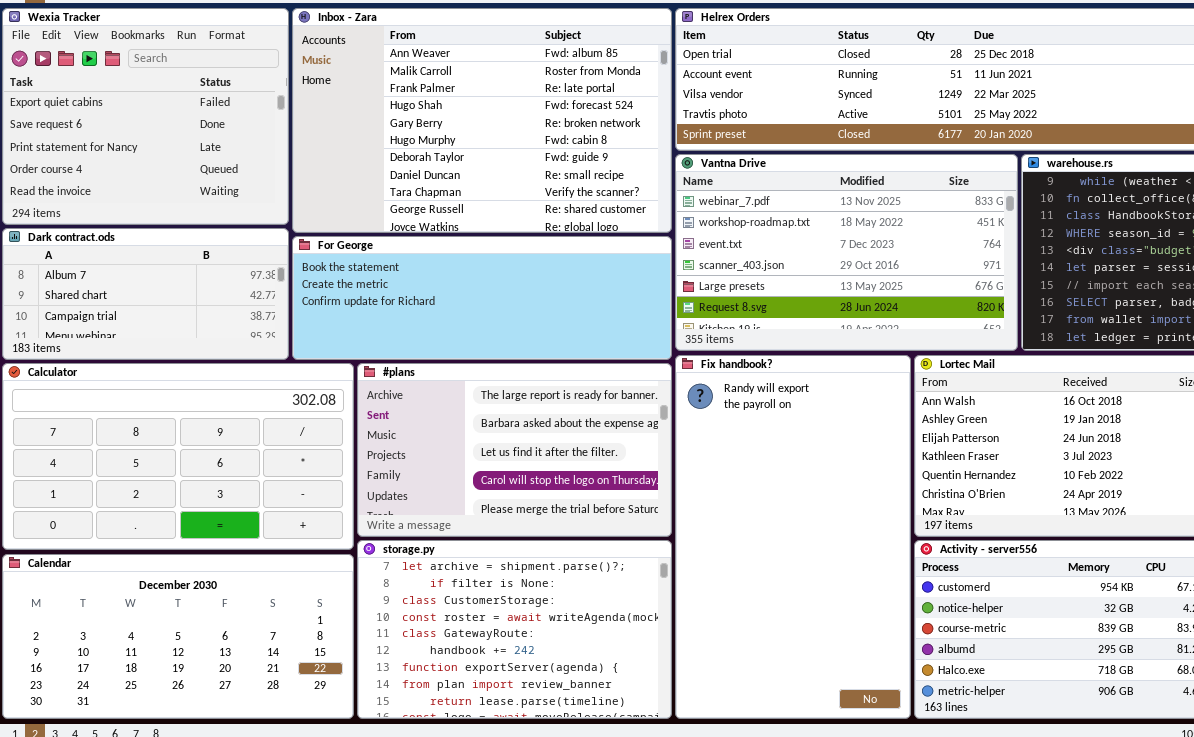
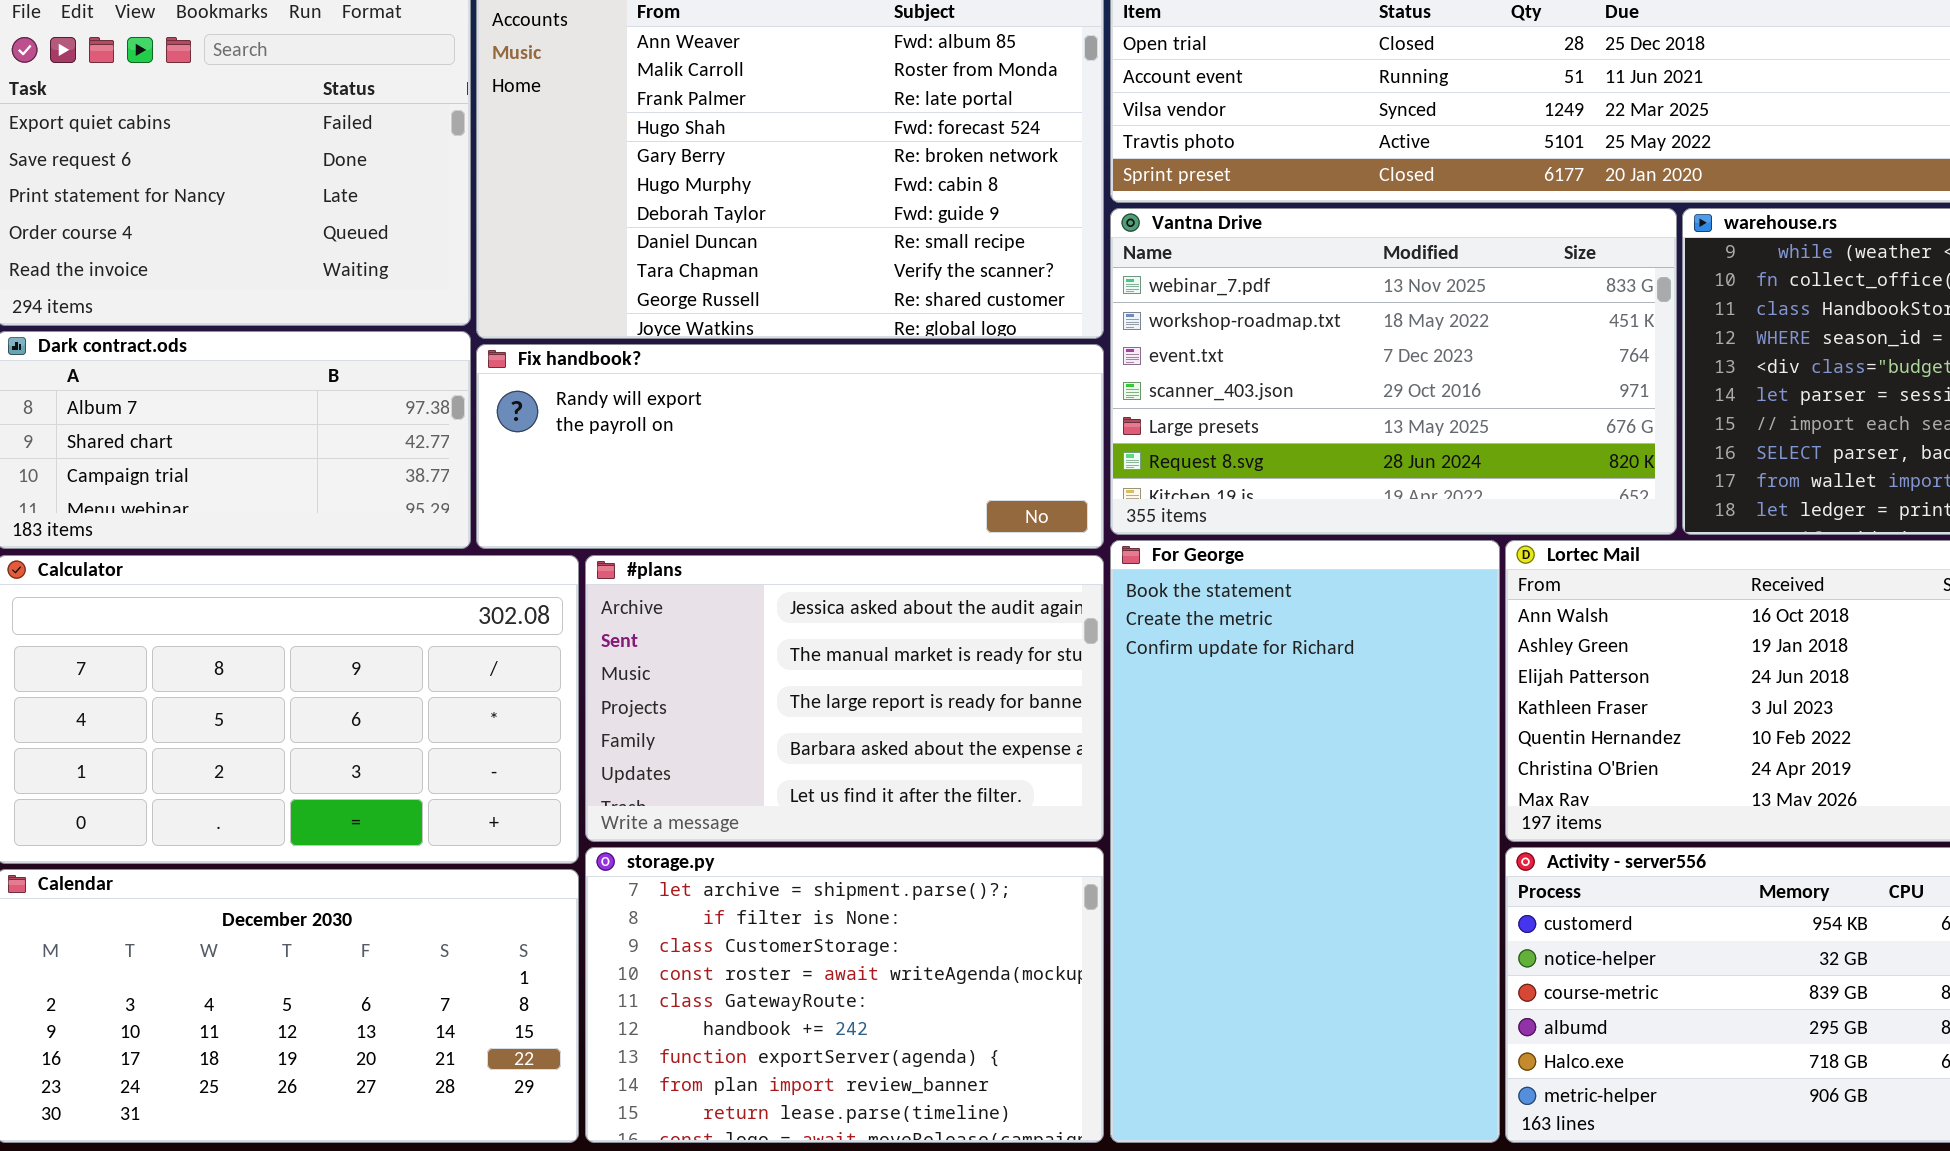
For George: [292,236,672,360] -> [1110,540,1500,1143], moved, resized
Fix handbook?: [675,355,911,719] -> [476,344,1104,549], moved, resized
#plans: [357,363,672,537] -> [585,555,1104,842], scrolled up 2 rows

